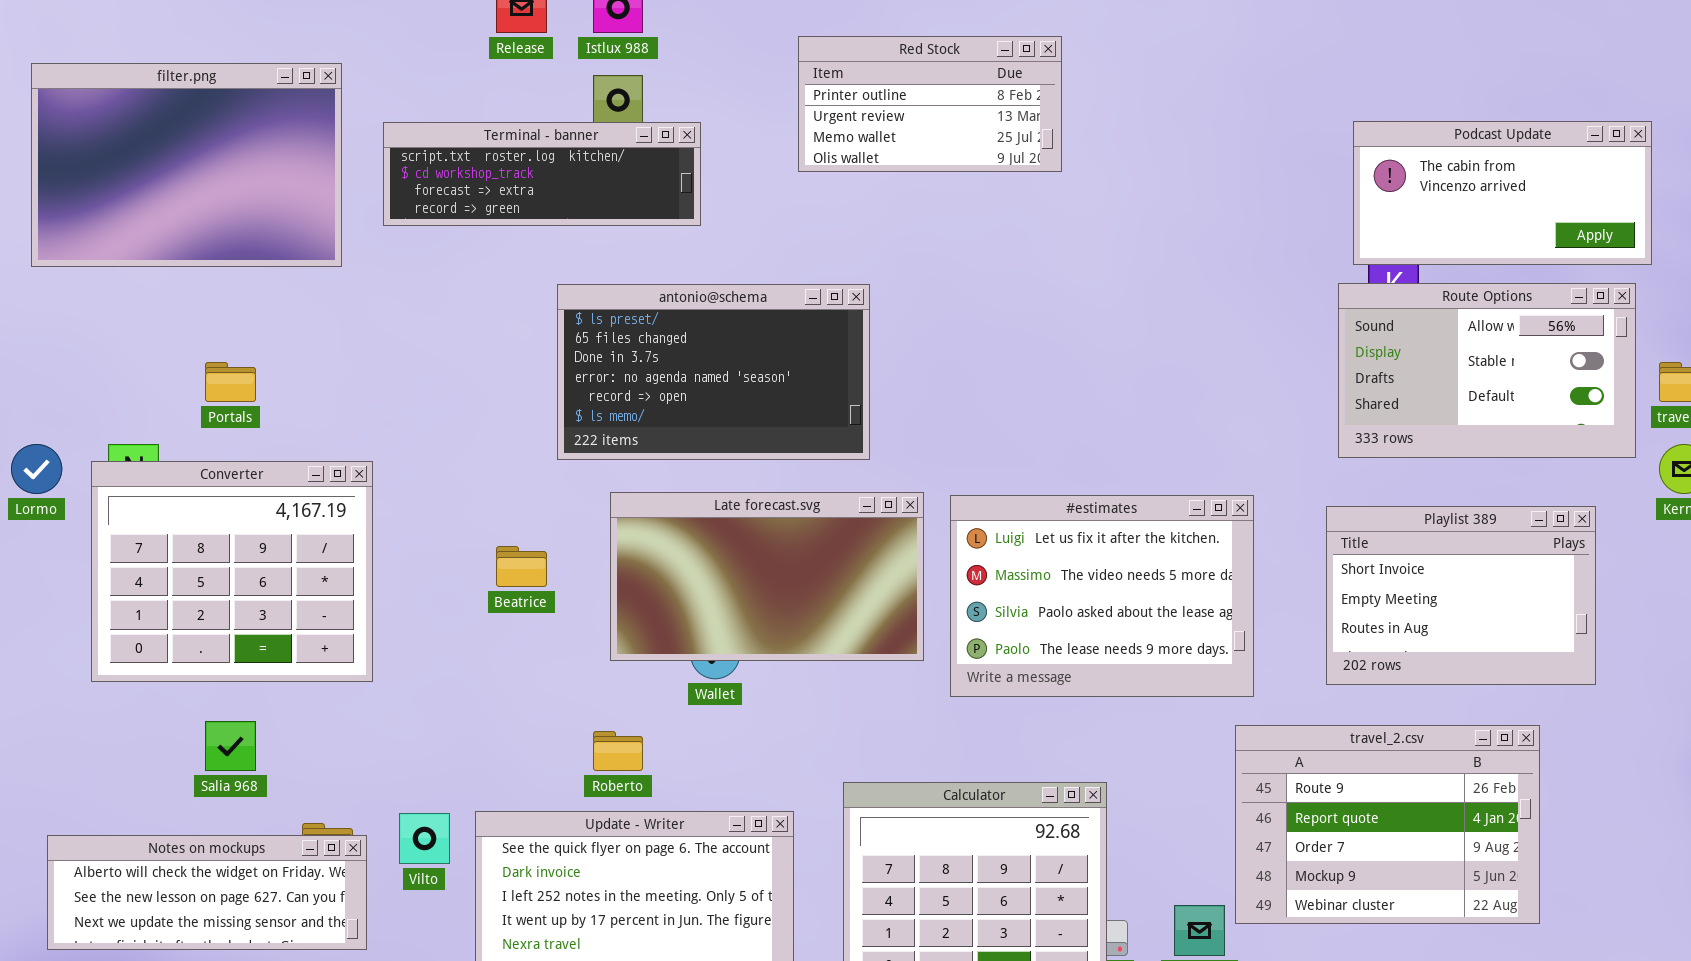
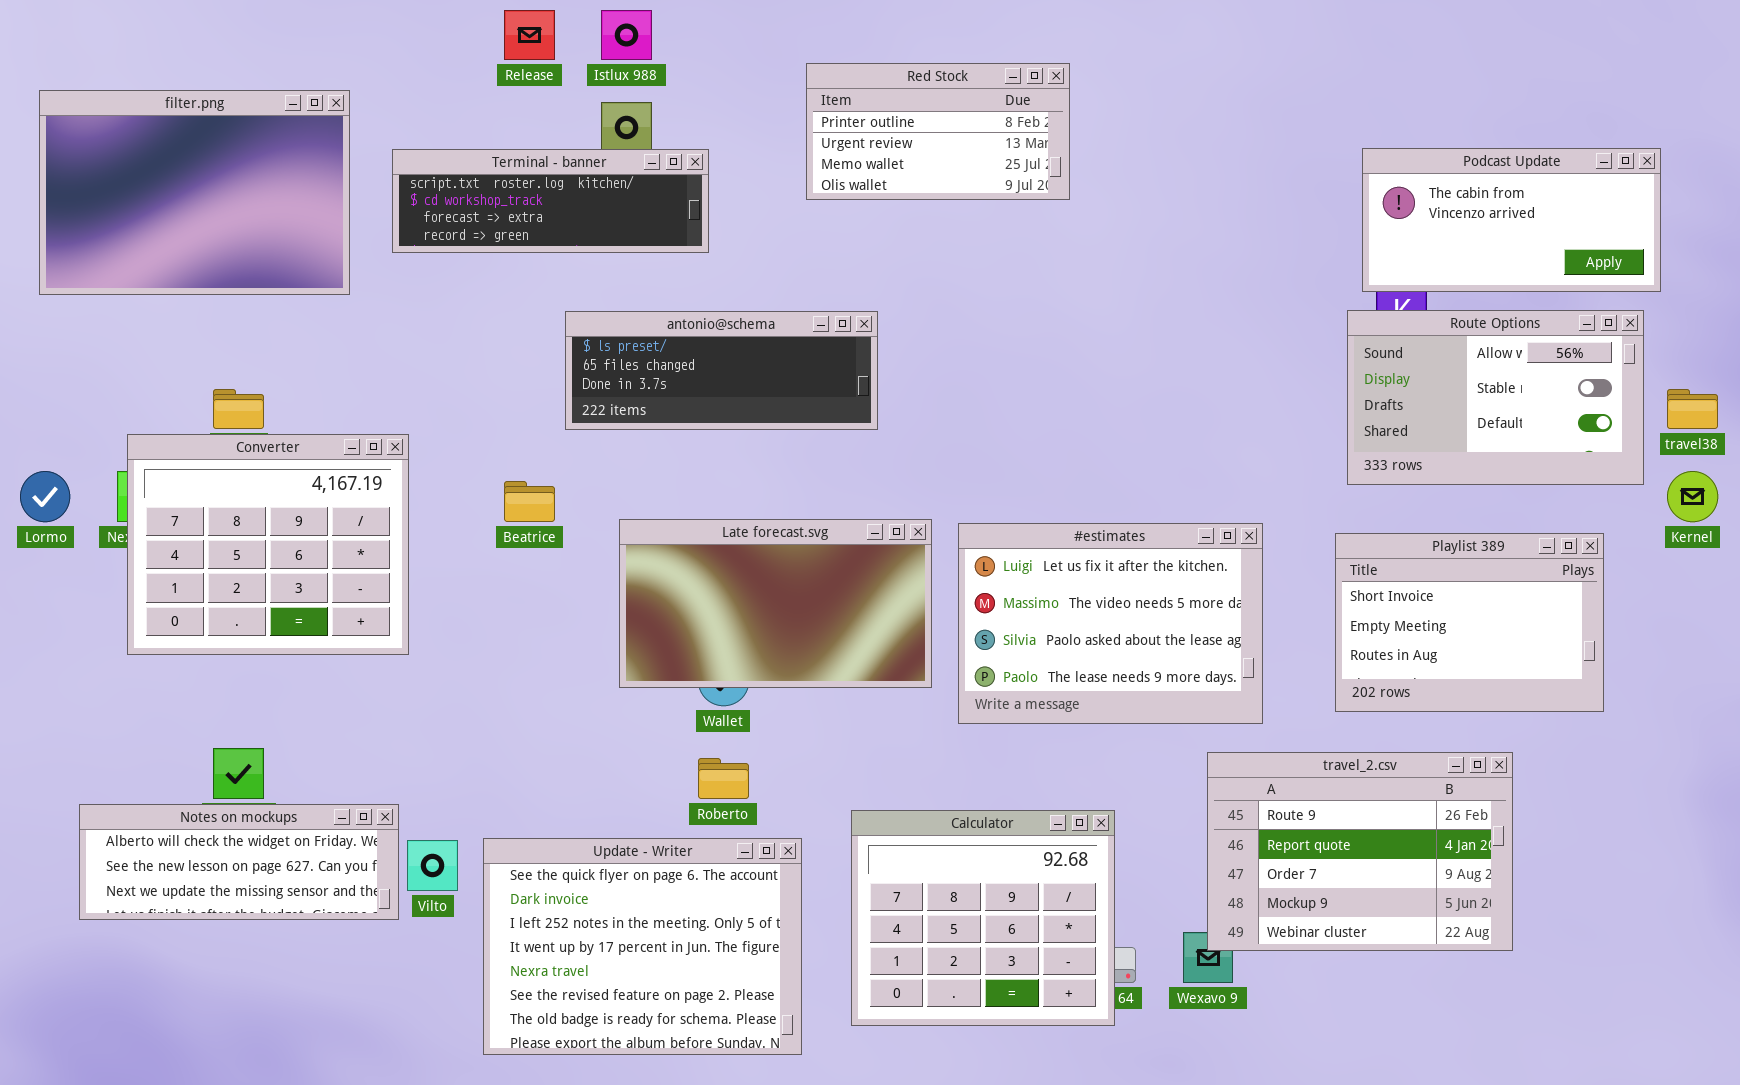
antonio@schema: [557,284,870,460] -> [565,311,878,430], resized
Converter: [91,461,373,682] -> [127,434,409,655], moved
Beatrice: [496,546,547,587] -> [504,481,555,522], moved
travel_2.csv: [1235,725,1540,924] -> [1207,752,1513,951], moved
Roberto: [593,731,643,771] -> [698,758,749,799], moved
Notes on mockups: [47,835,367,950] -> [79,804,399,920], moved

